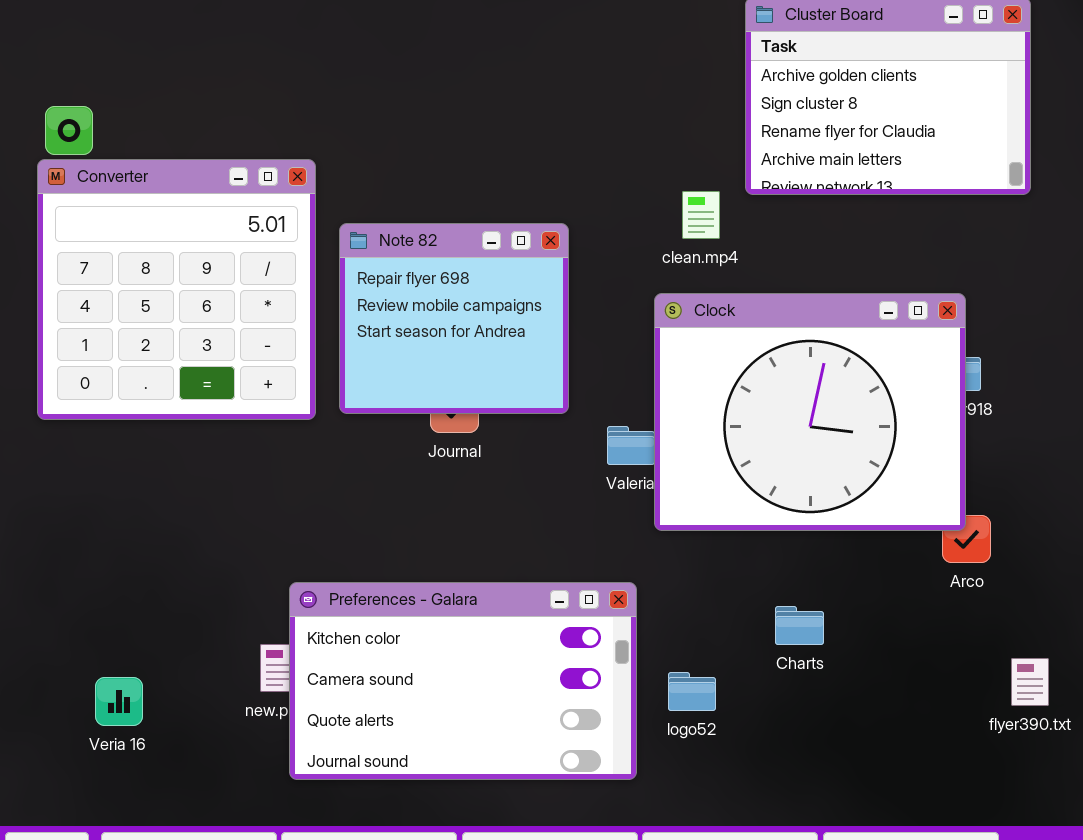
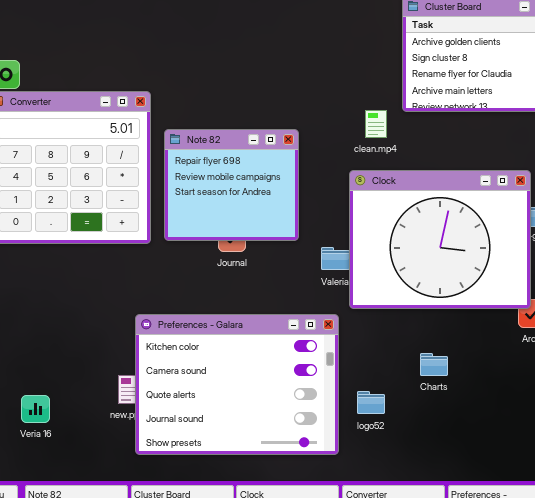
Preferences - Galara: [289,582,637,780] -> [135,314,339,455], resized

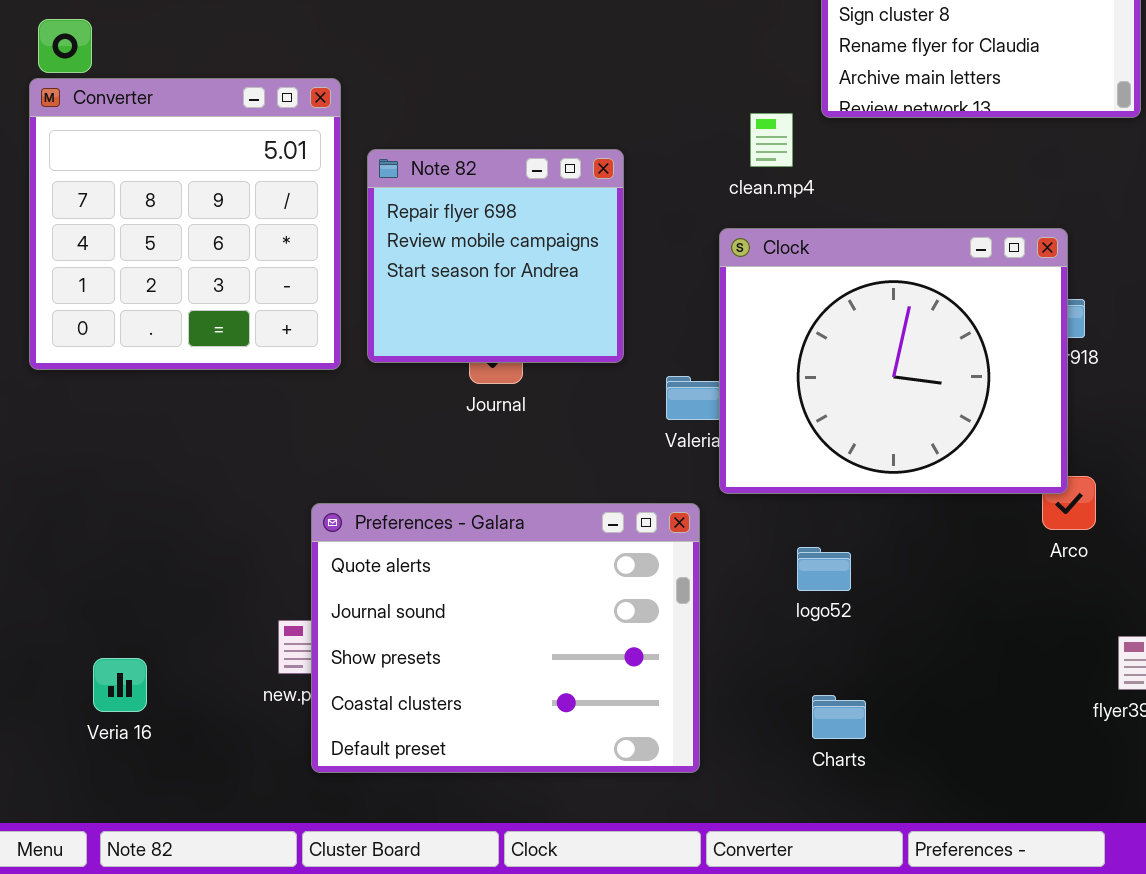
Preferences - Galara: [135,314,339,455] -> [311,503,700,773], scrolled down 2 rows
Charts: [420,353,448,376] -> [812,695,866,739], moved
logo52: [357,391,385,414] -> [797,547,851,591], moved

